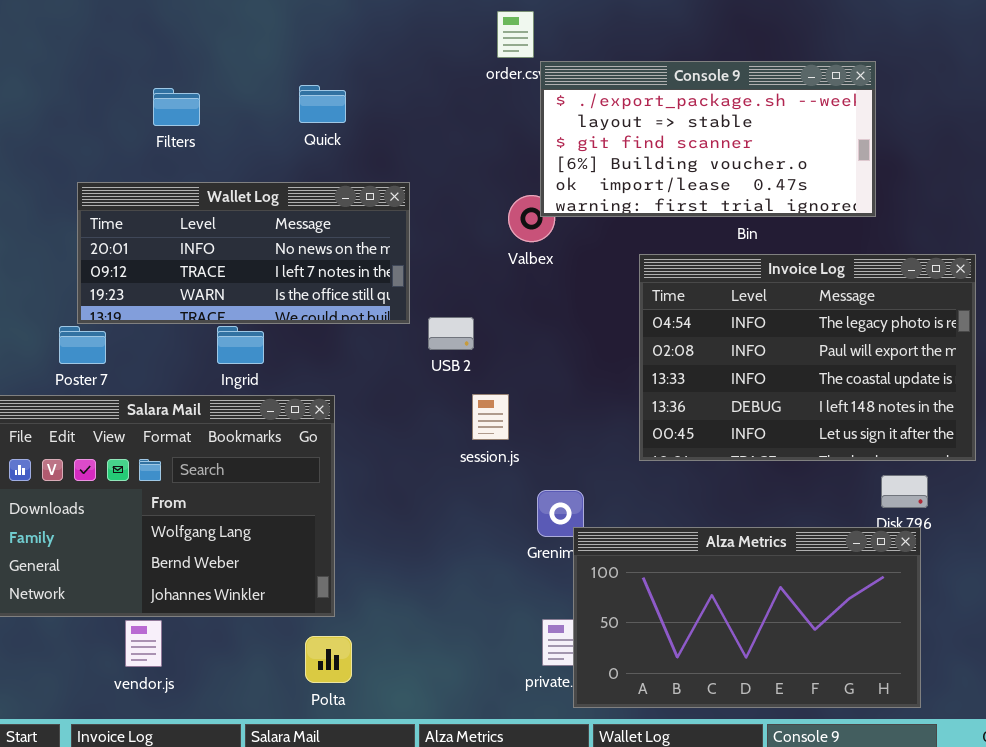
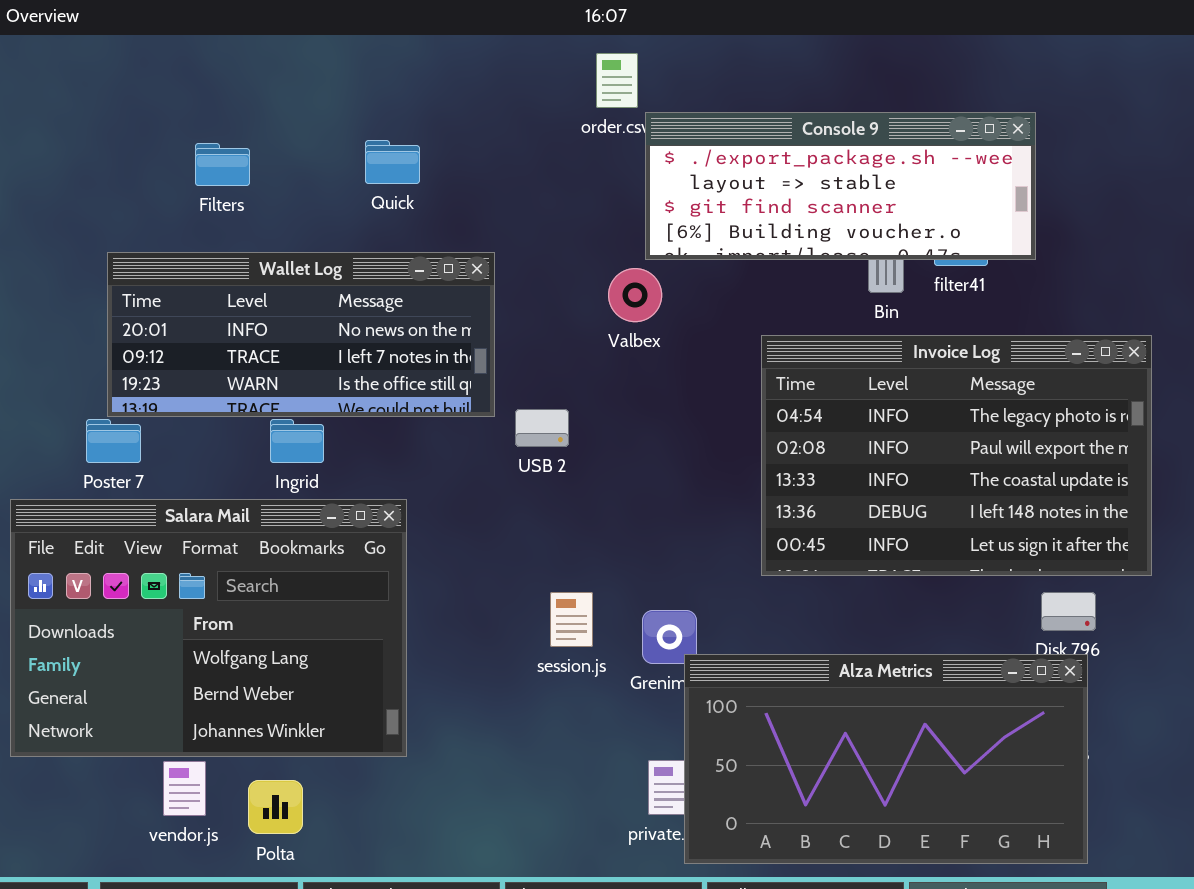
Console 9: [540,61,876,217] -> [645,112,1036,260], resized
session.js: [472,394,509,440] -> [550,592,593,647], moved
Polta: [305,636,352,683] -> [248,780,303,834], moved

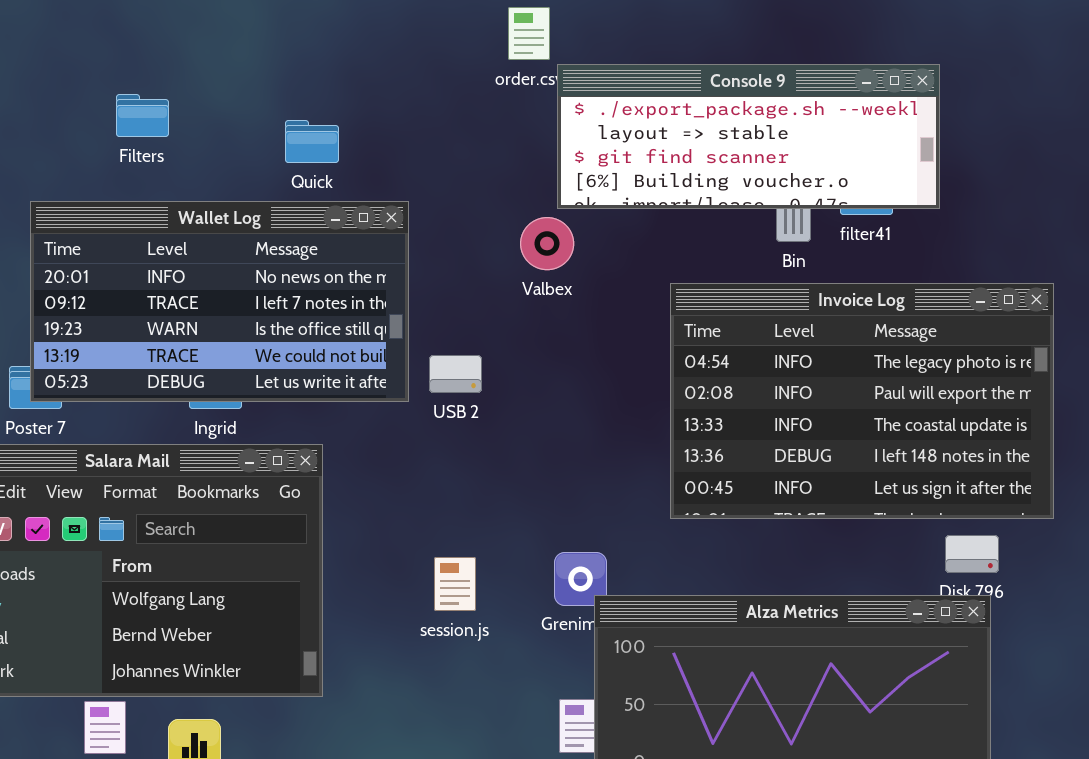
Quick: [365,140,420,184] -> [285,120,339,163], moved
Wallet Log: [107,252,495,417] -> [30,201,409,402], resized
session.js: [550,592,593,647] -> [434,557,476,611], moved

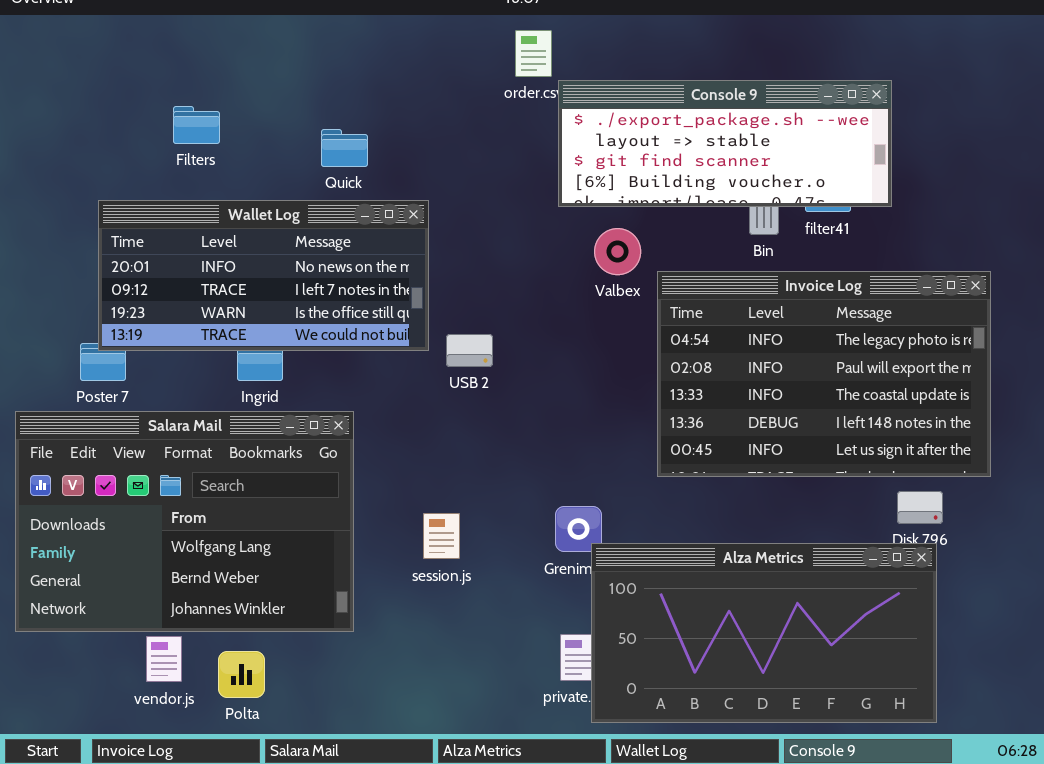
Wallet Log: [30,201,409,402] -> [98,200,429,351], resized
Valbex: [520,217,574,270] -> [594,228,641,275], moved
session.js: [434,557,476,611] -> [423,513,460,559], moved

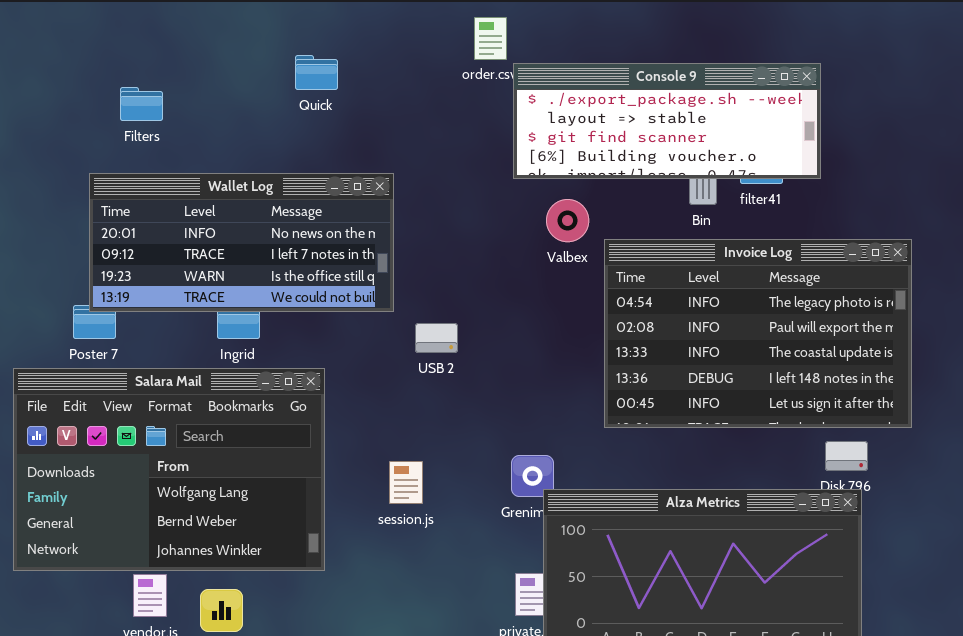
Filters: [173,106,220,144] -> [120,87,163,121], moved
Quick: [321,129,368,167] -> [295,55,338,90], moved
USB 2: [446,334,493,367] -> [415,323,458,353], moved

